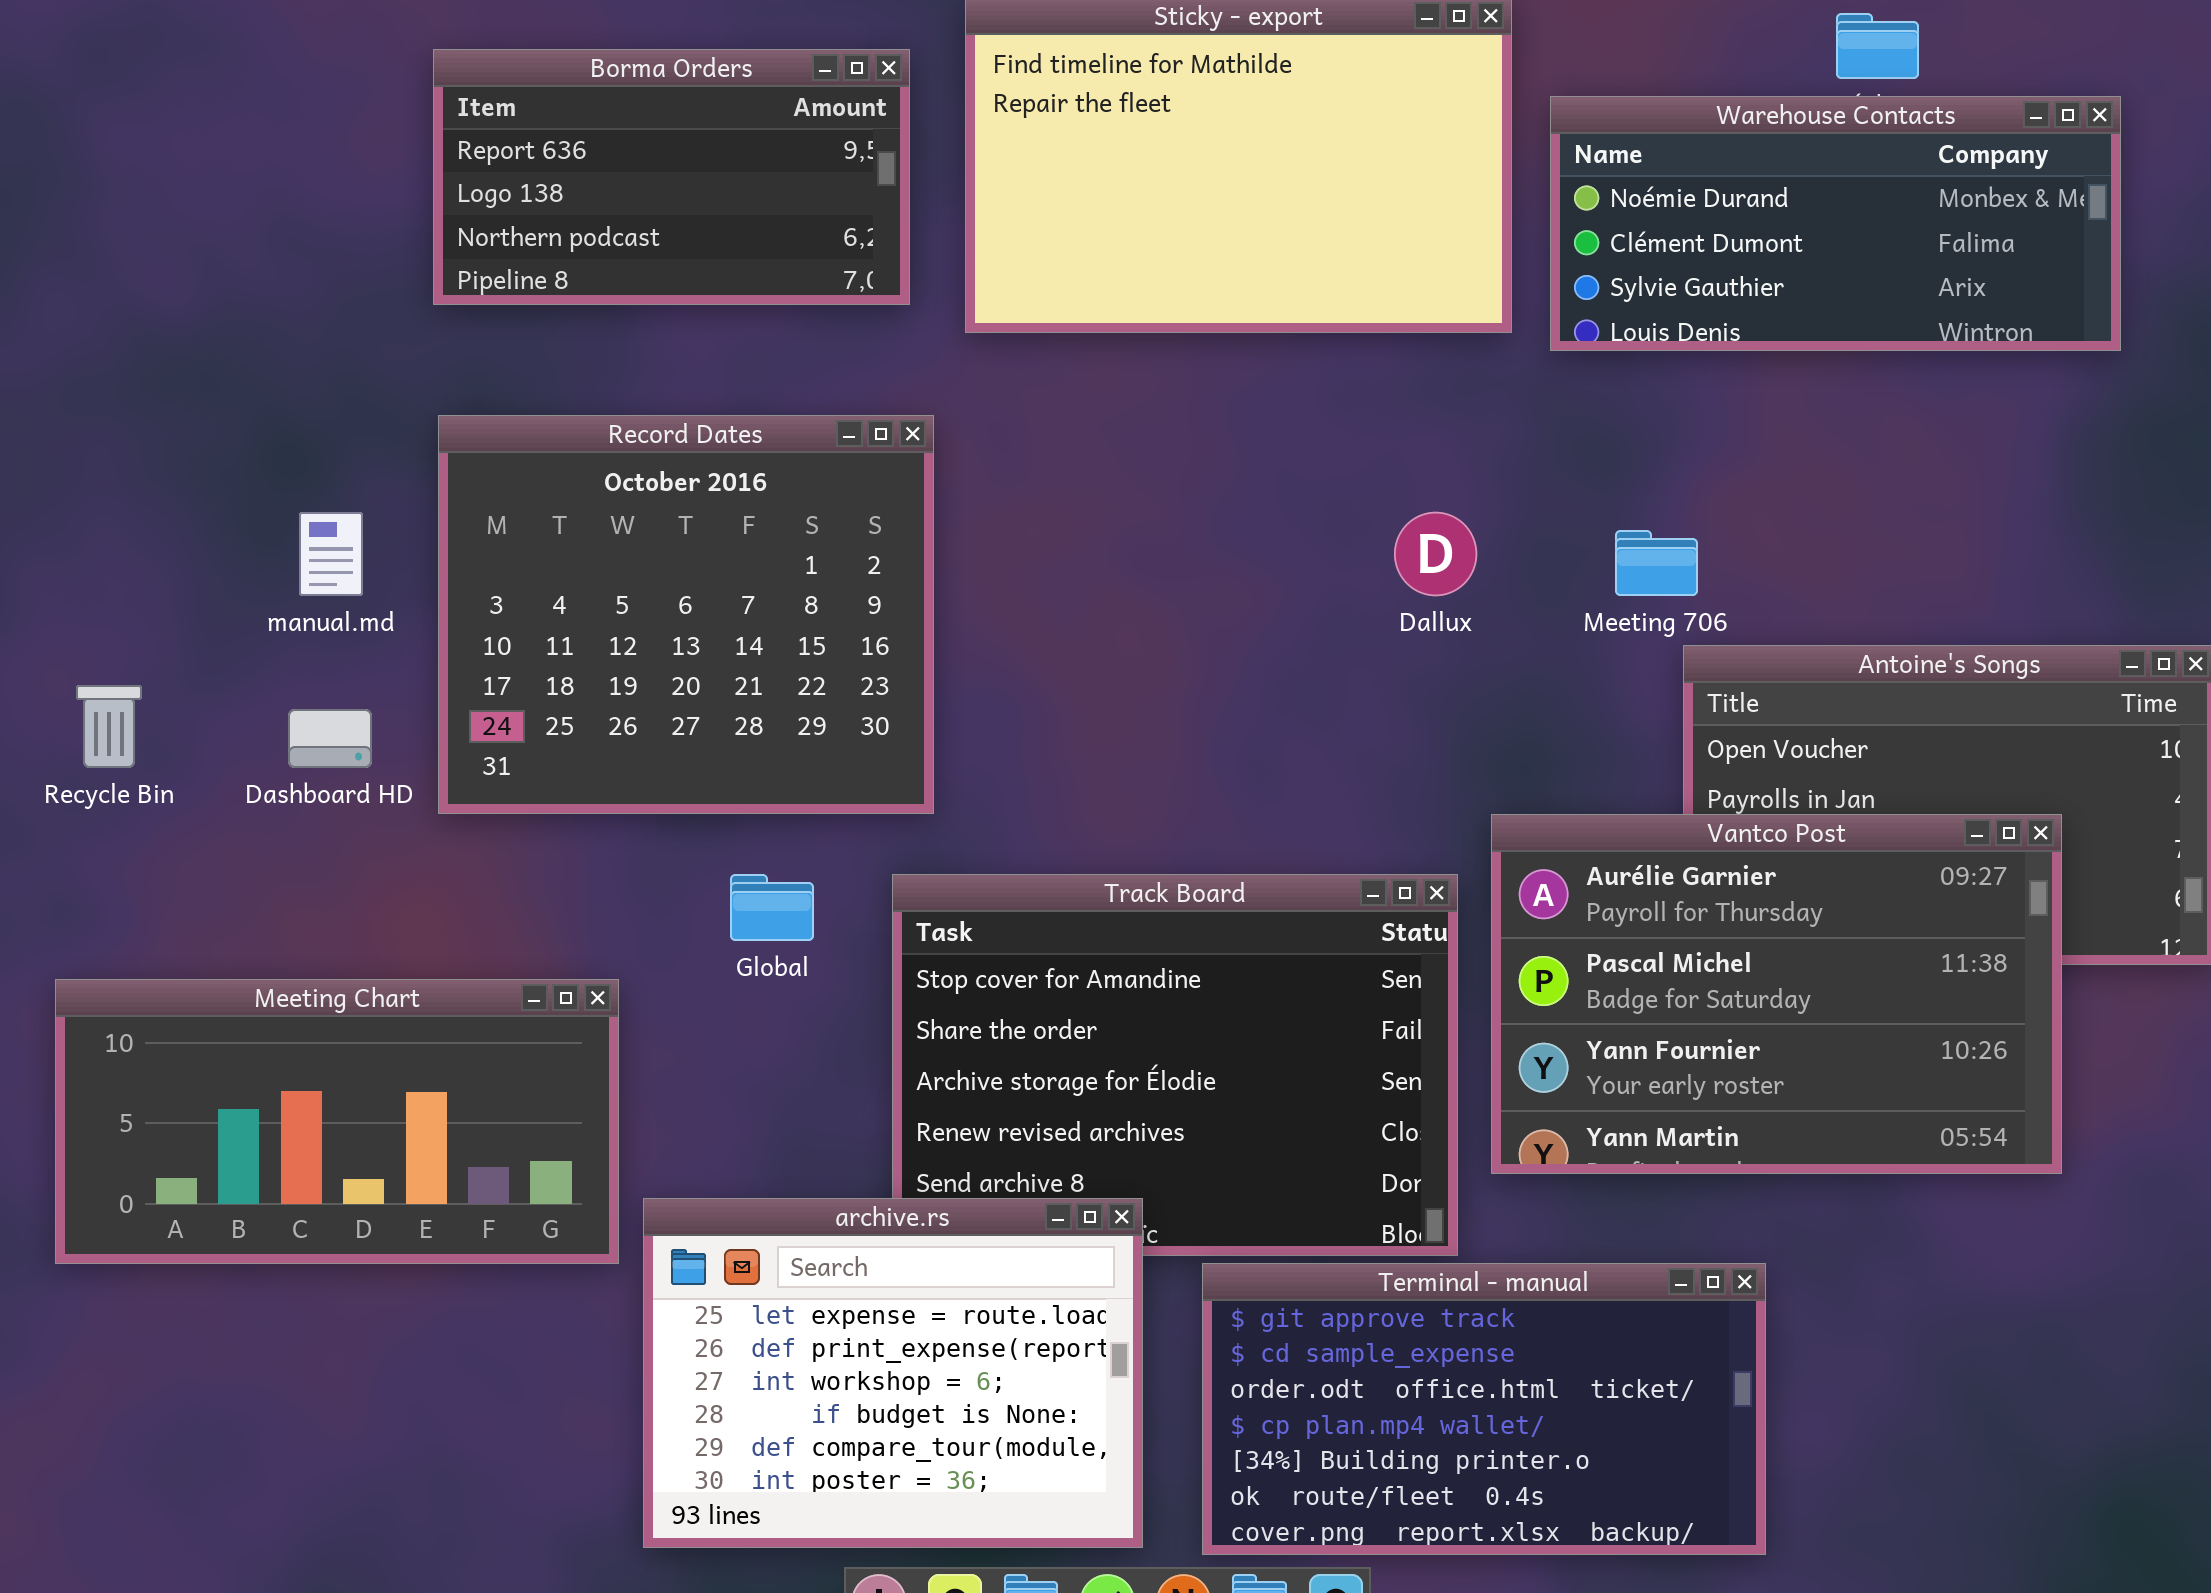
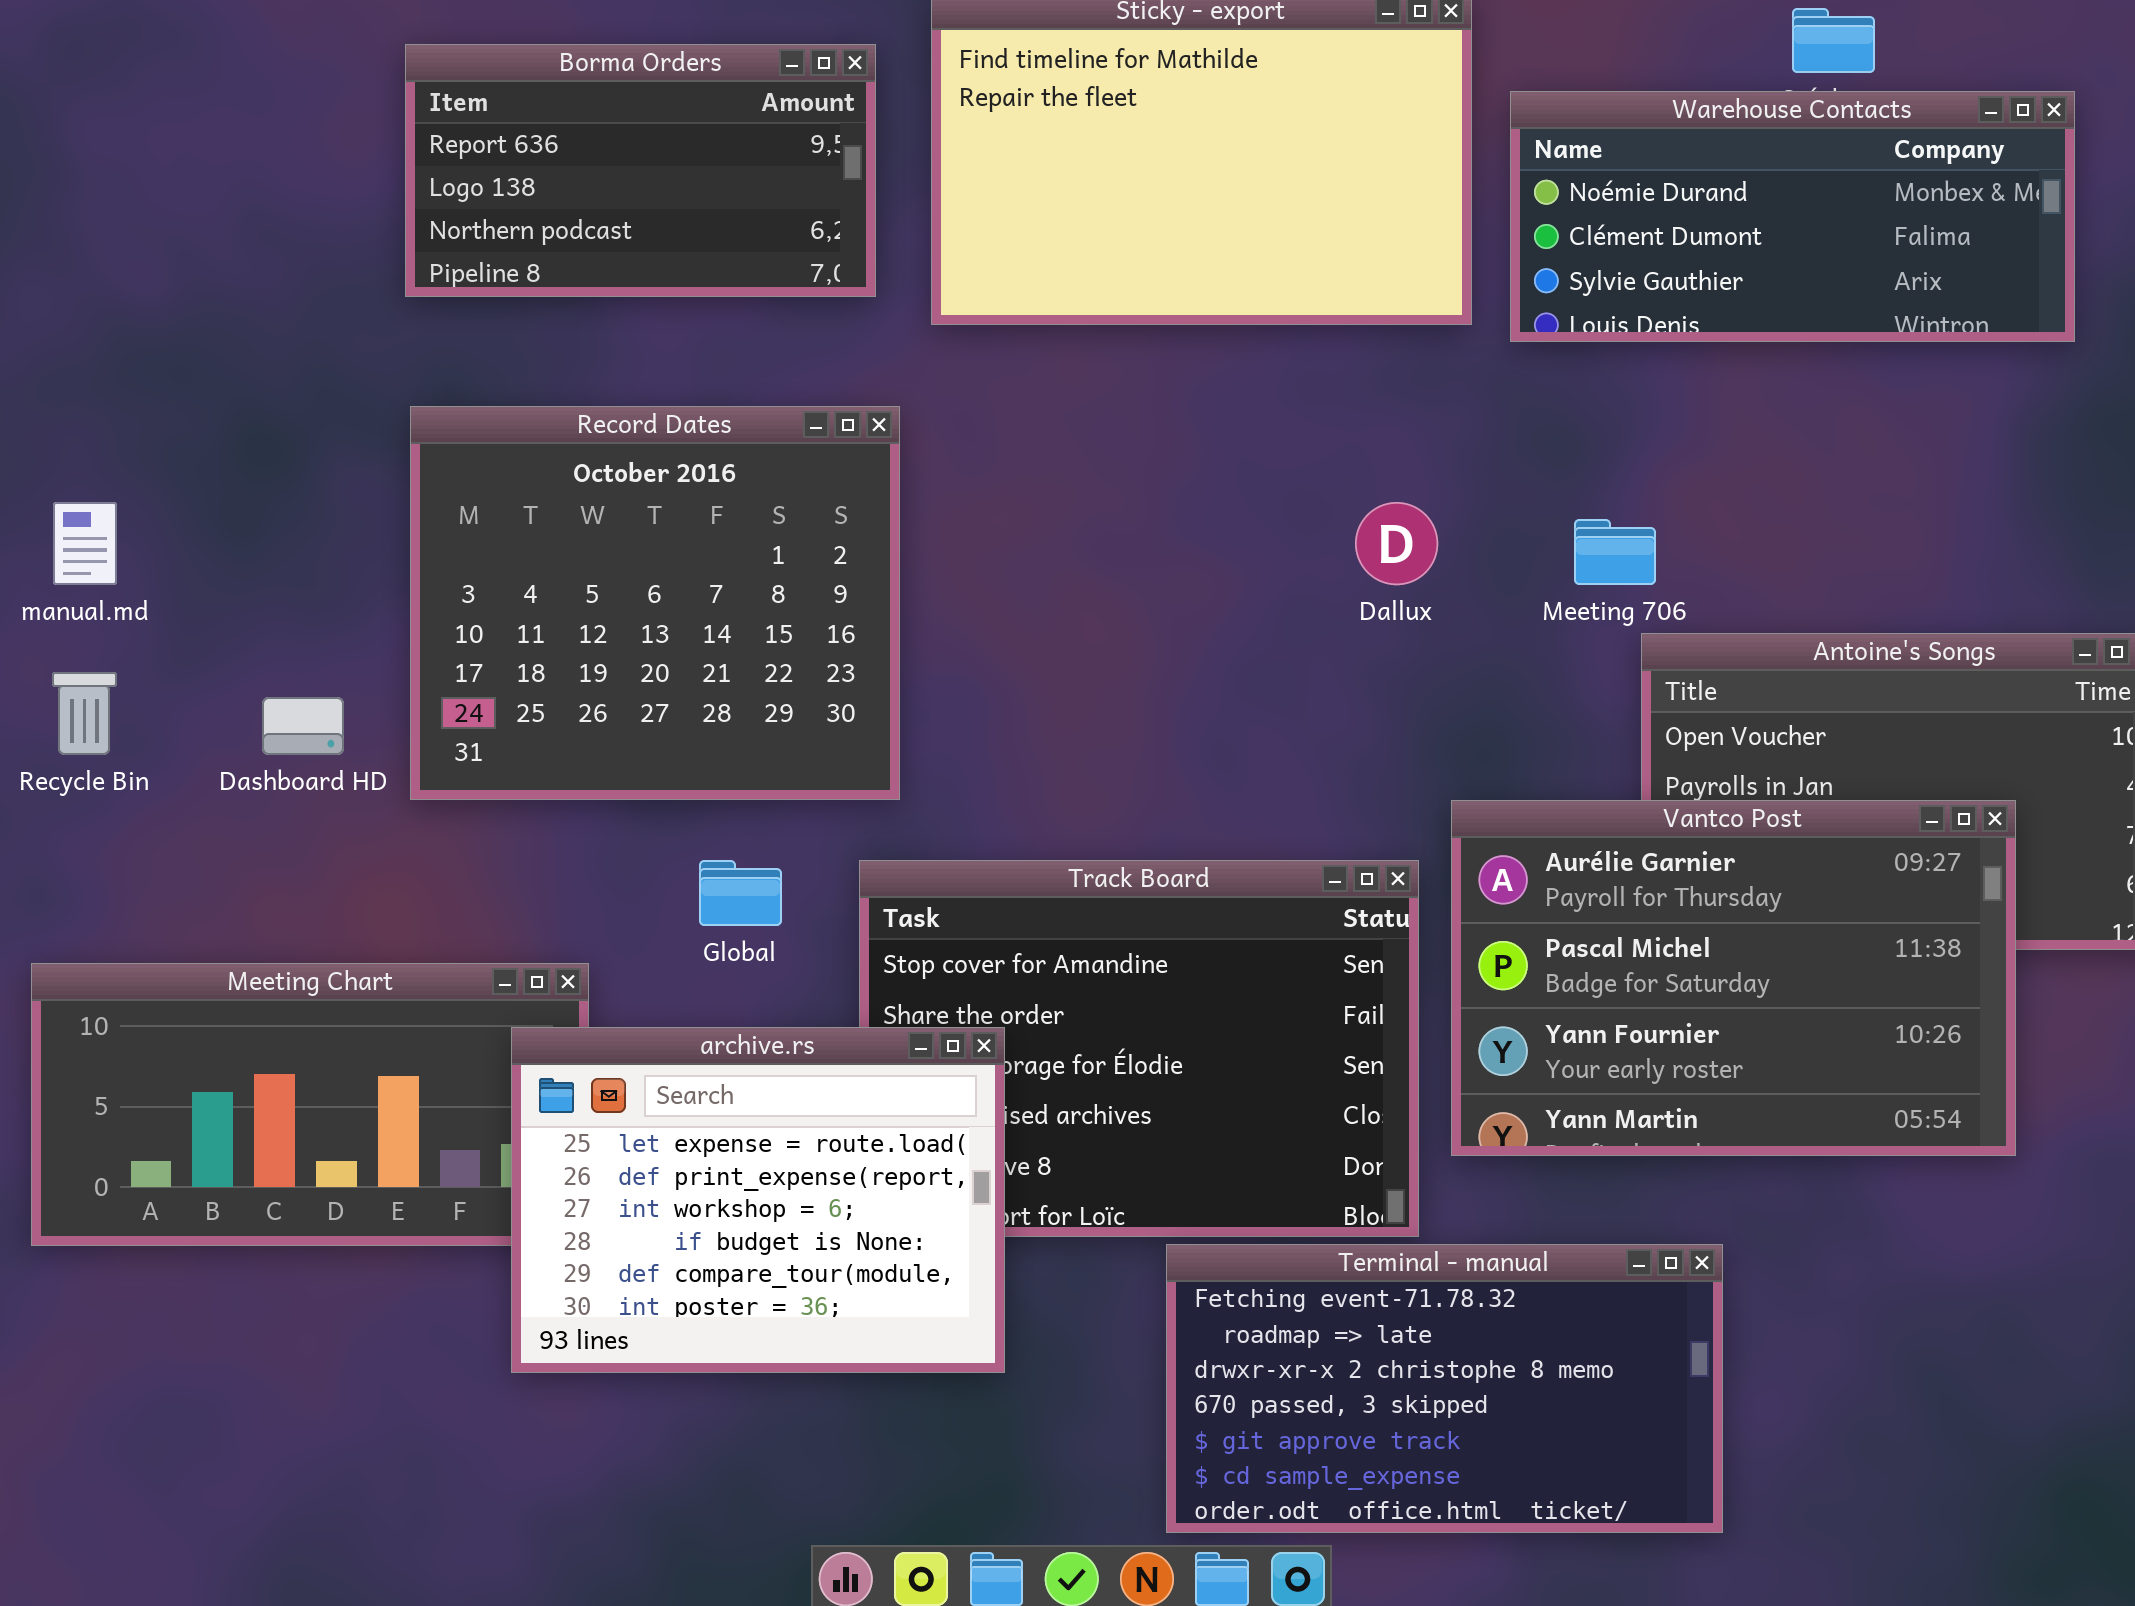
manual.md: [299,512,363,596] -> [53,502,117,585], moved
archive.rs: [643,1198,1143,1548] -> [511,1027,1005,1373], moved
Terminal - manual: [1202,1263,1766,1555] -> [1166,1244,1723,1533], scrolled up 4 rows

